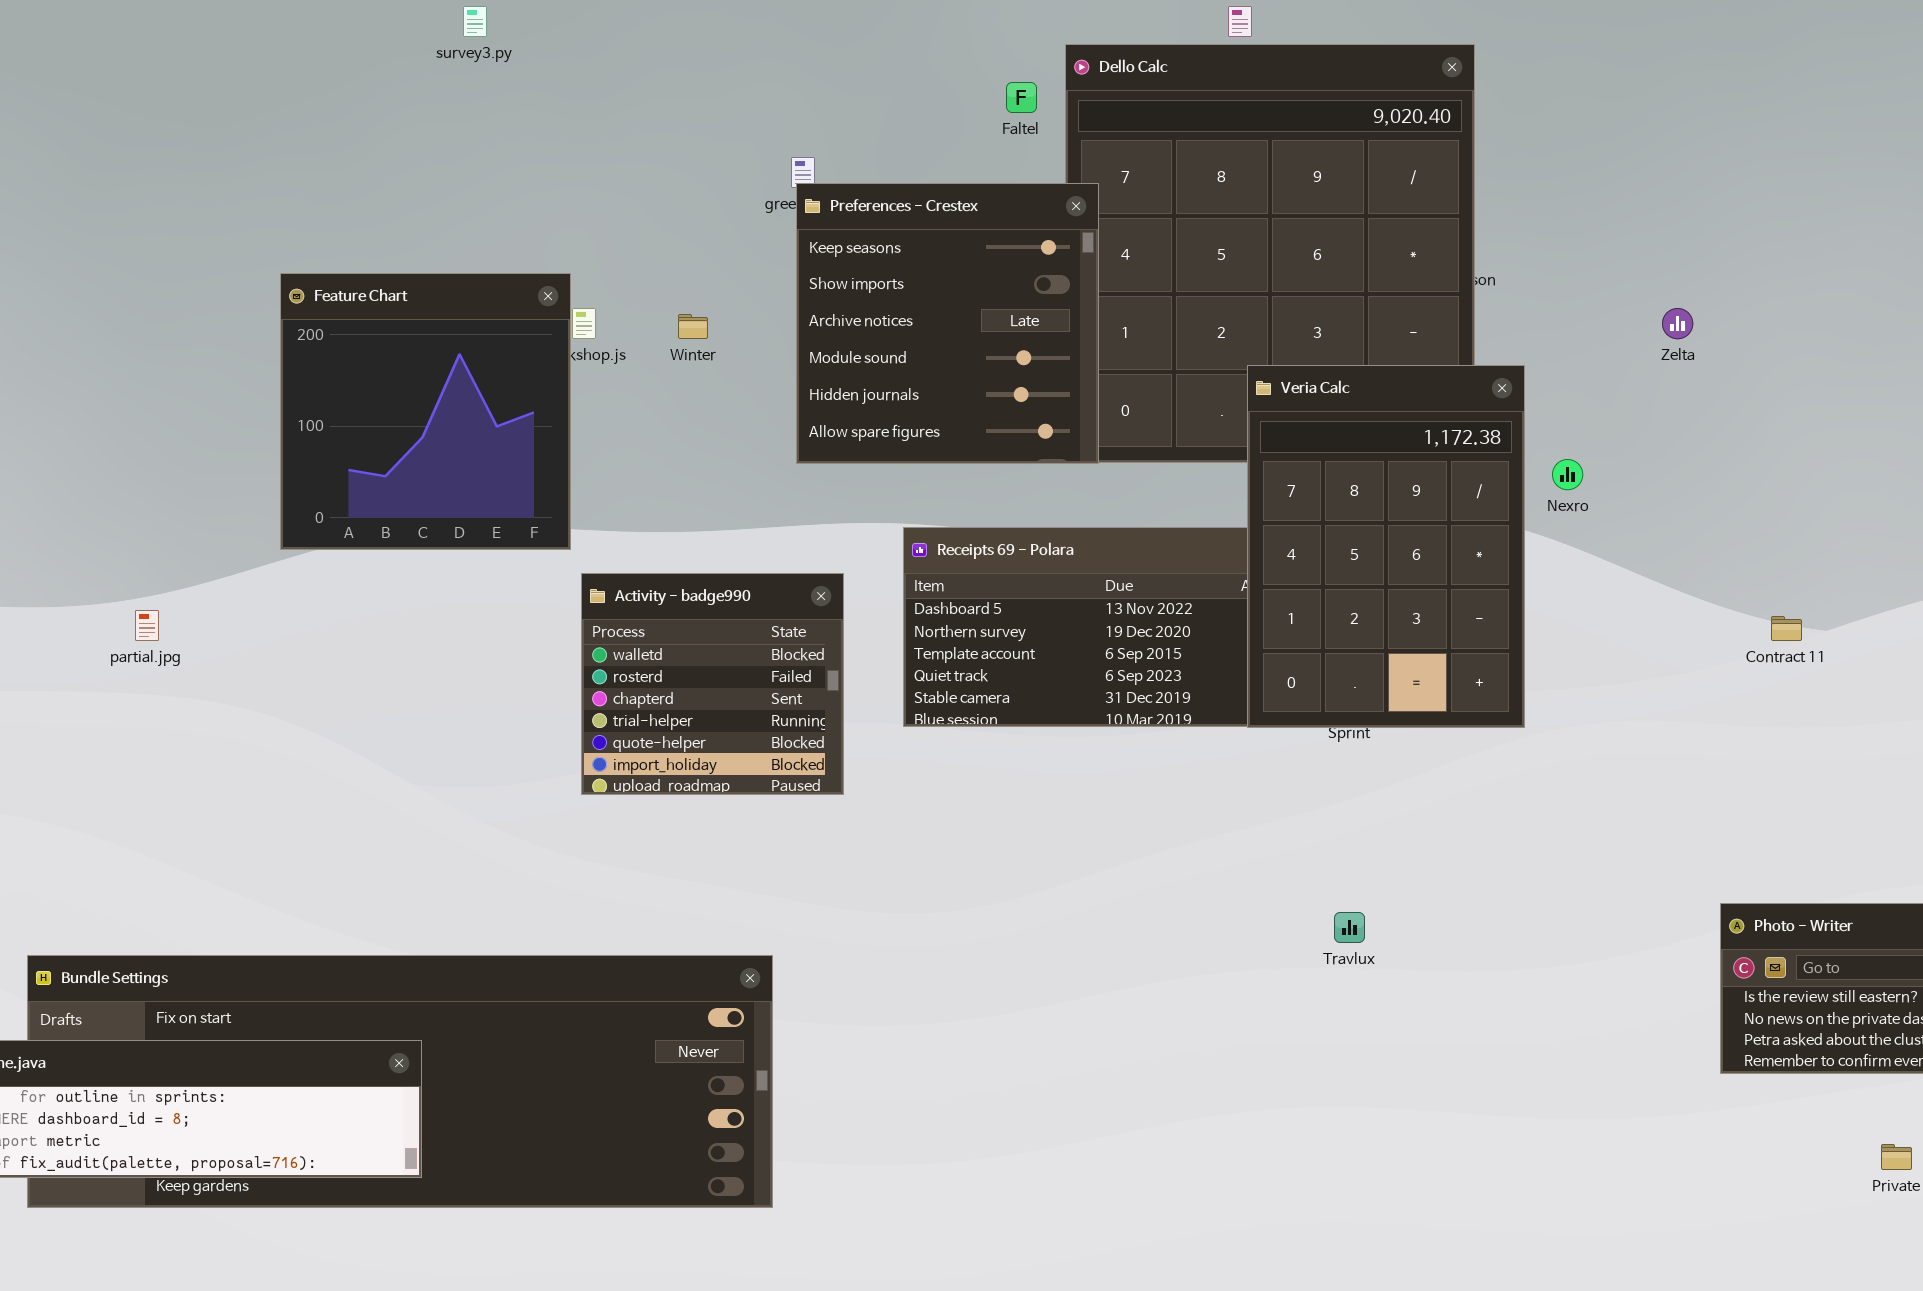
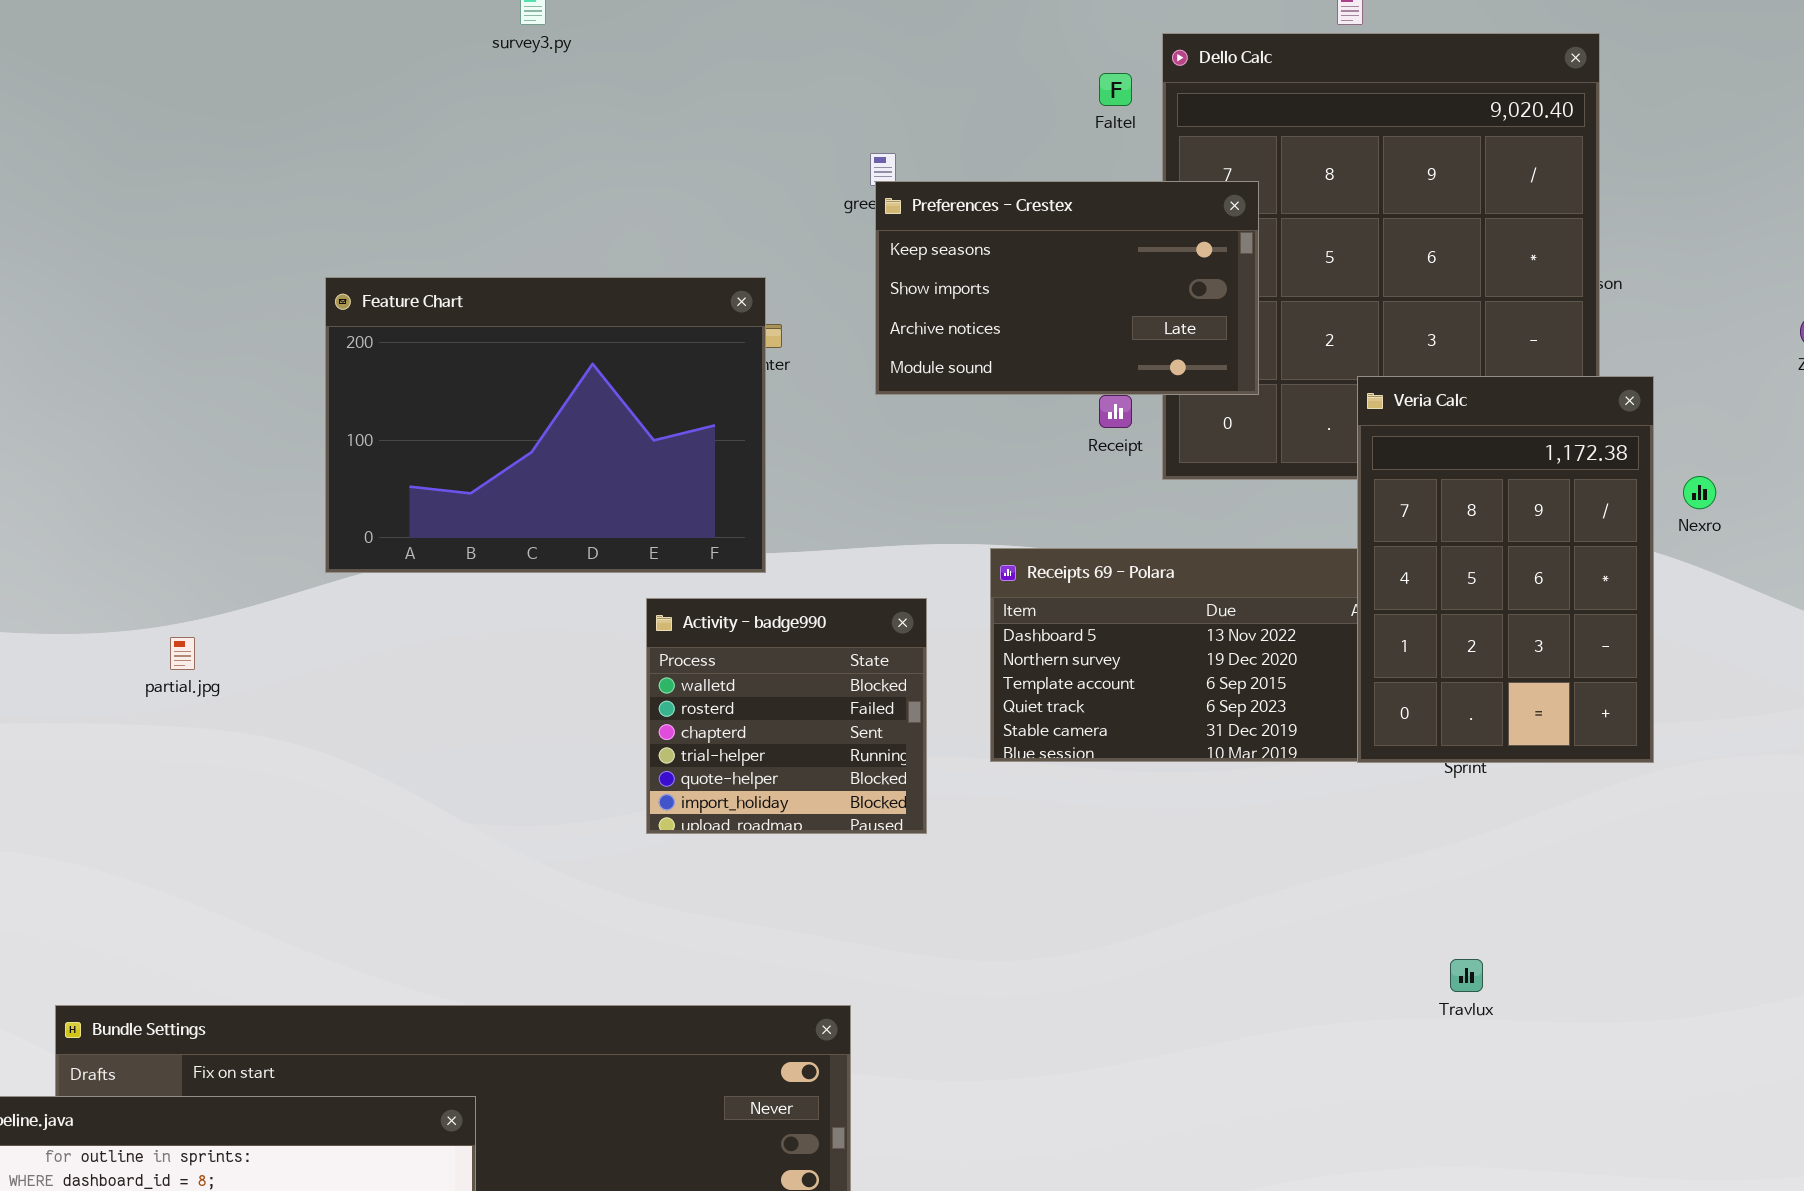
Preferences - Crestex: [796,183,1099,464] -> [875,181,1259,395], resized
Feature Chart: [280,273,571,550] -> [325,277,766,573], resized

